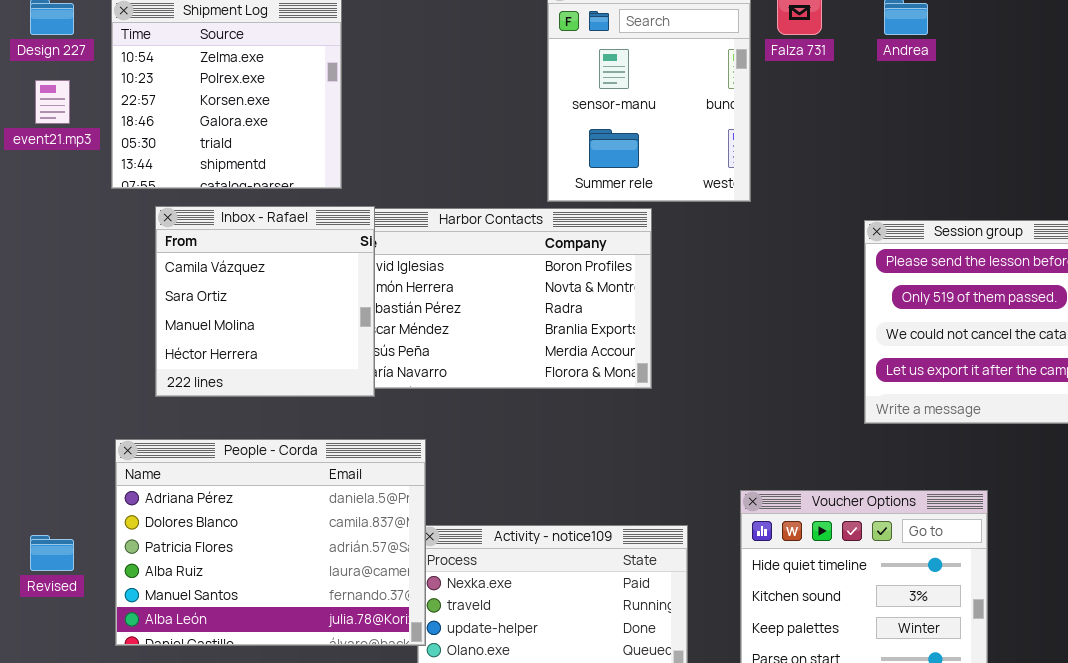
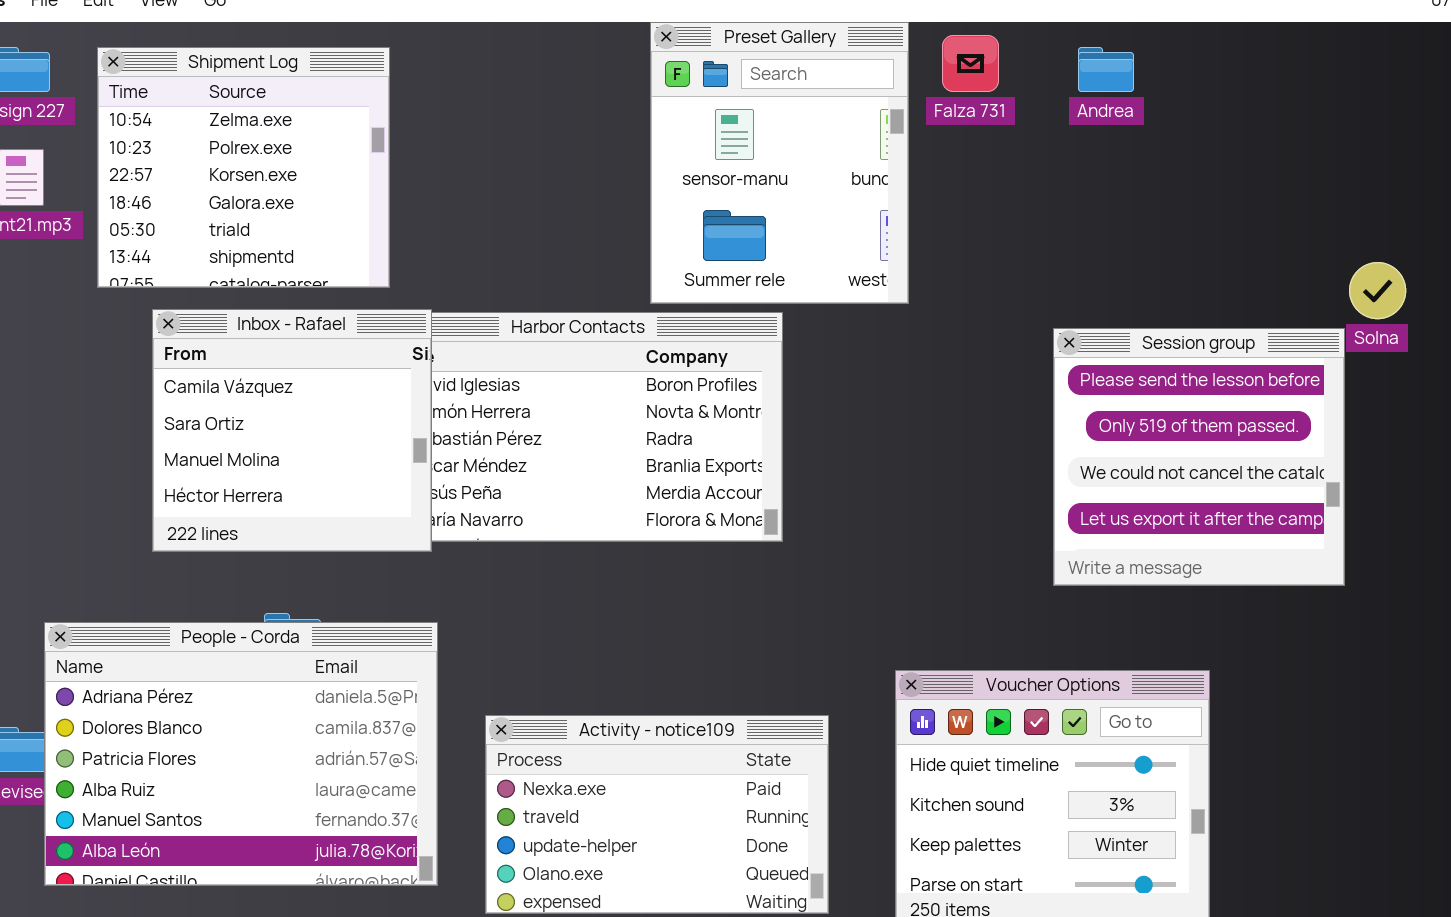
People - Corda: [115,439,426,646] -> [44,622,438,886], moved

